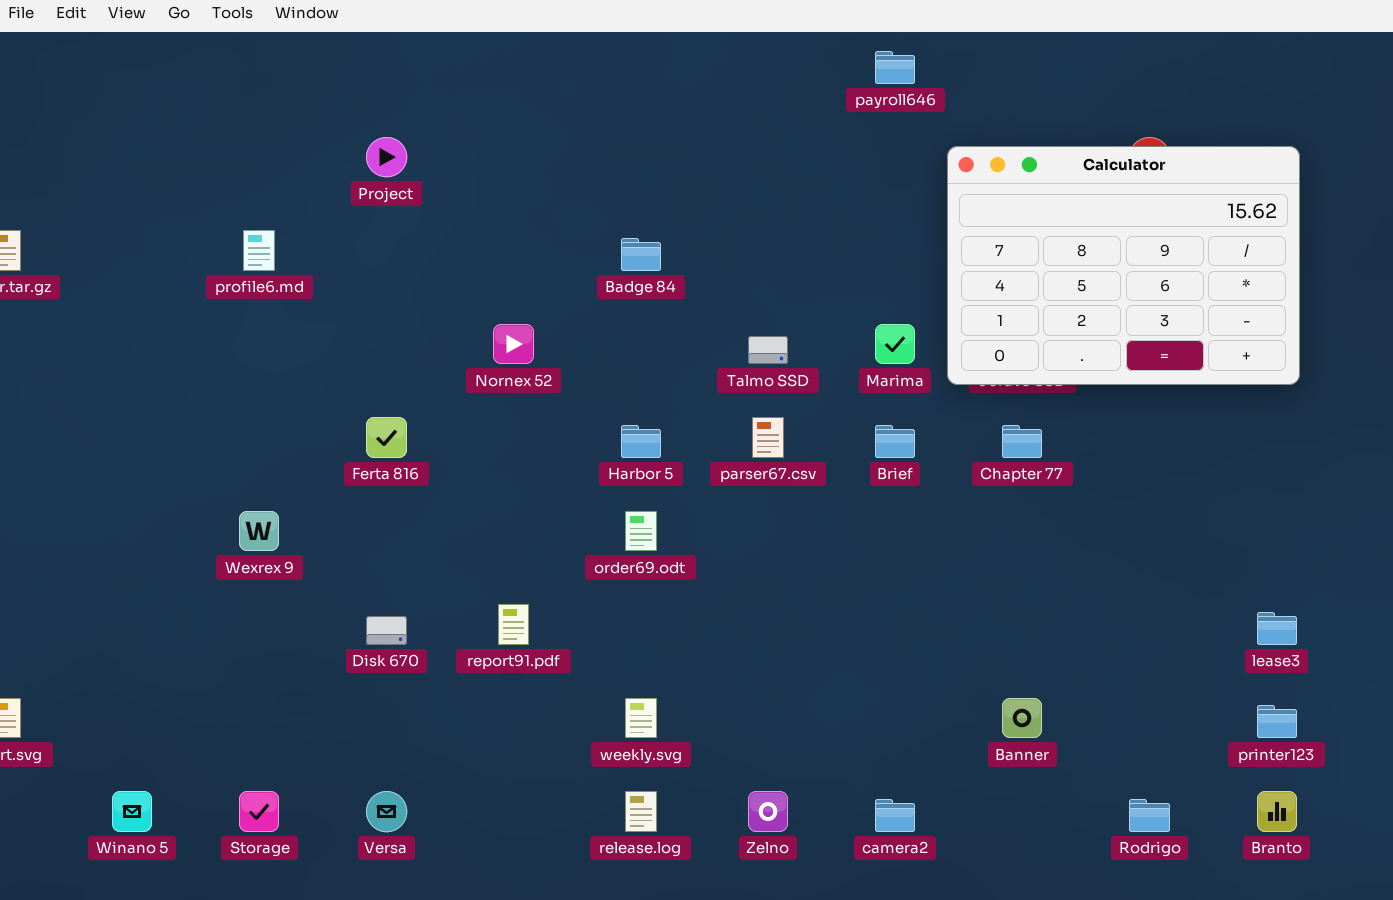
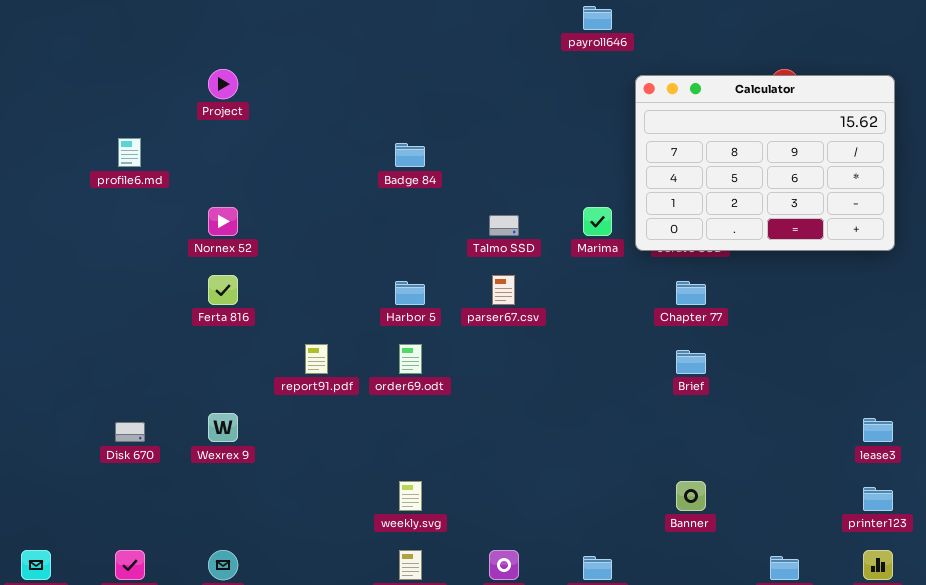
Nornex 52: [493,324,534,364] -> [208,207,238,236], moved
Brief: [875,425,915,458] -> [676,350,706,374], moved
Wexrex 9: [239,511,279,551] -> [208,413,238,442], moved
report91.pdf: [498,604,529,645] -> [305,344,328,374], moved
Disk 670: [366,616,407,645] -> [115,422,145,442], moved

